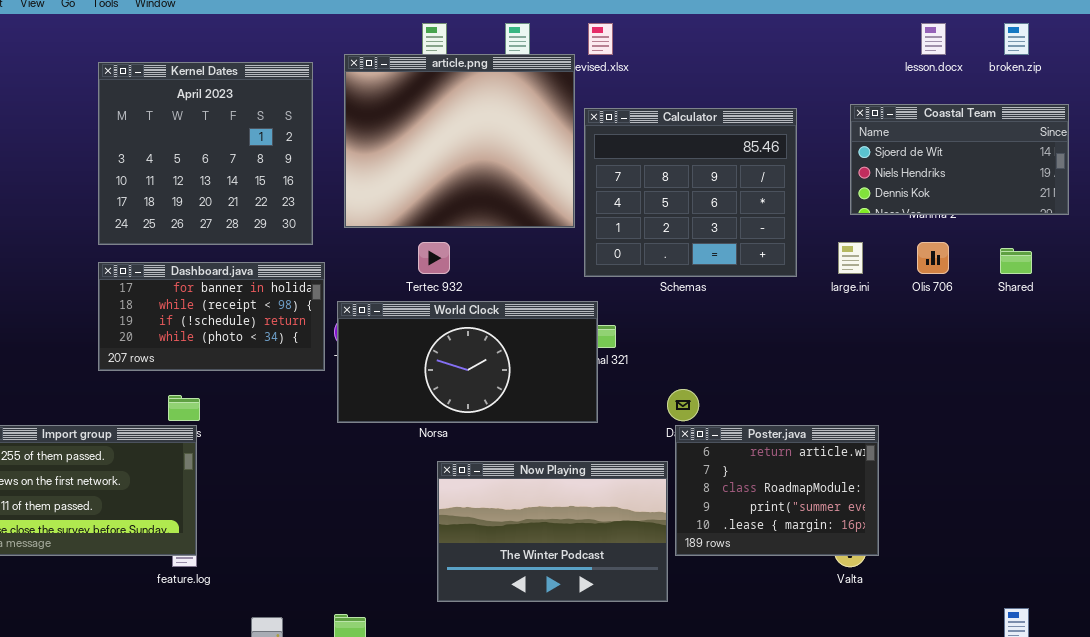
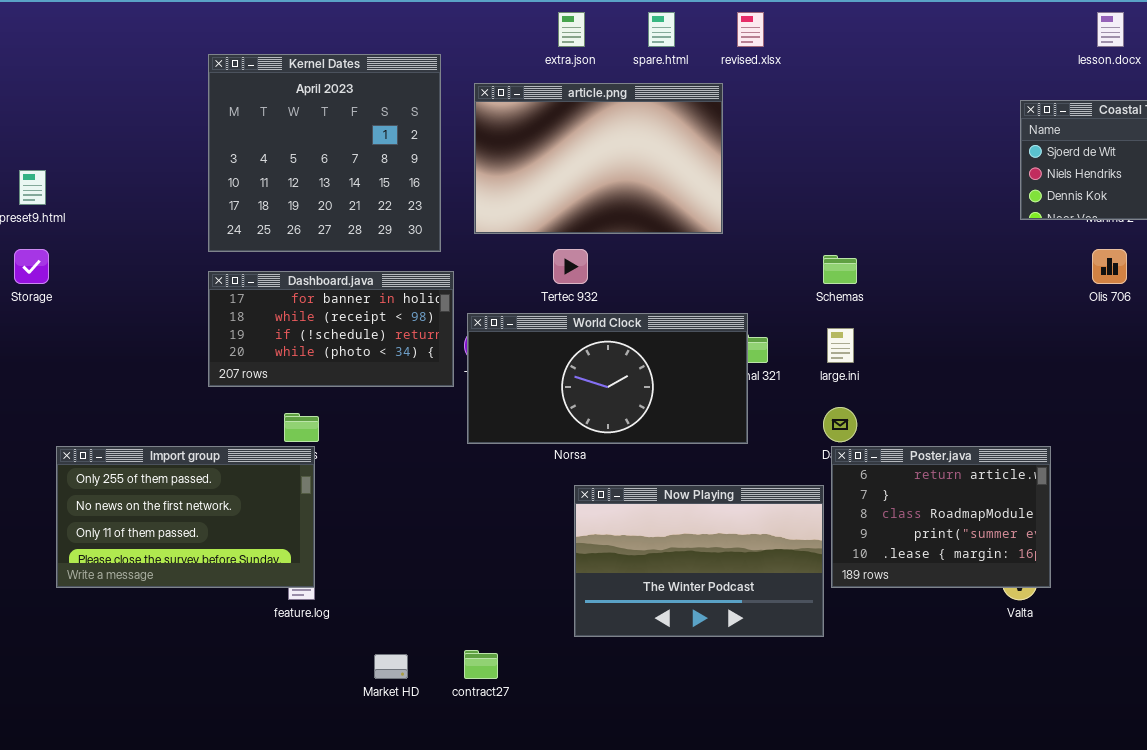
article.png: [344,54,575,228] -> [474,83,723,234], resized
Calculator: [584,108,797,277] -> none, closed
large.ini: [838,242,863,274] -> [827,328,854,363], moved

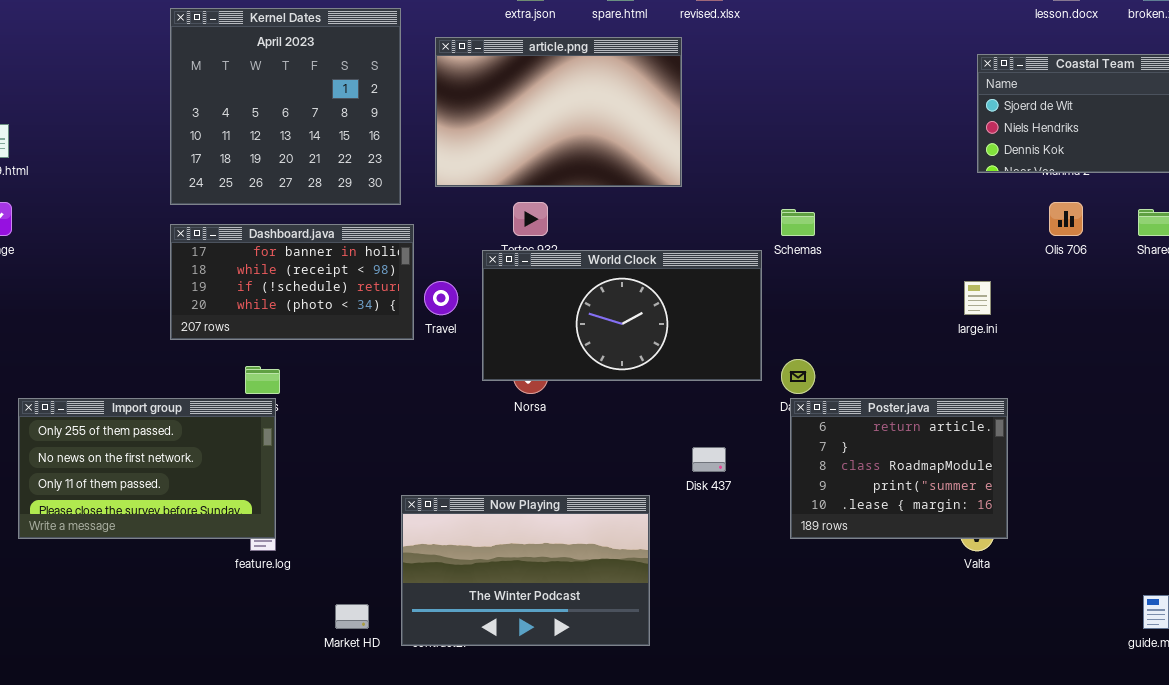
World Clock: [467,313,748,444] -> [482,250,762,381], moved
large.ini: [827,328,854,363] -> [964,281,991,315], moved
Now Playing: [574,485,824,637] -> [401,495,650,646], moved

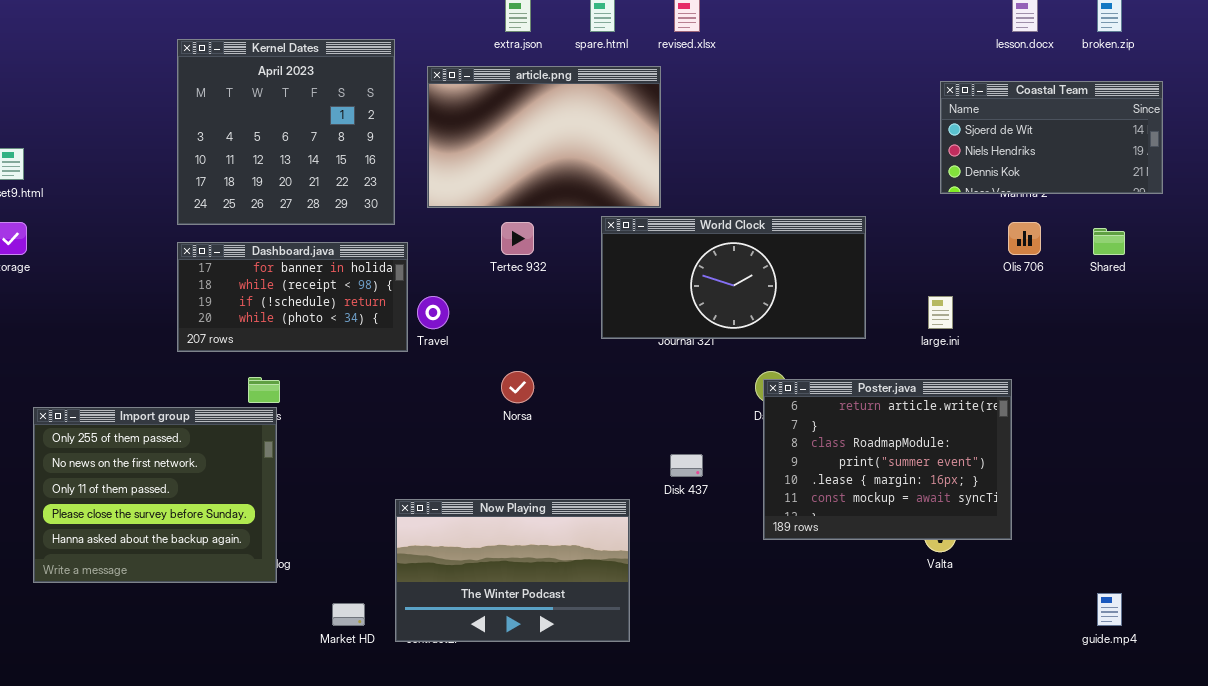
World Clock: [482,250,762,381] -> [601,216,866,339], moved
Import group: [18,398,276,539] -> [33,407,277,583], resized
Poster.java: [790,398,1008,539] -> [763,379,1012,540], resized

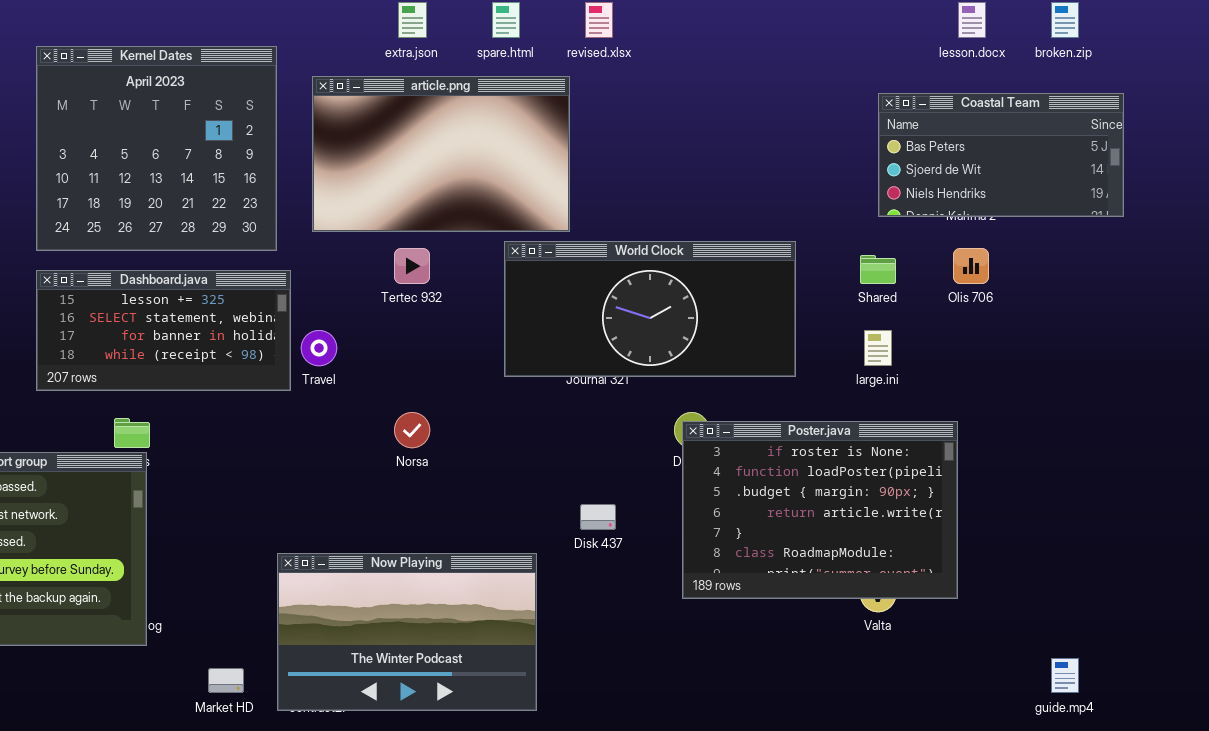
Coastal Team: [940,81,1163,194] -> [878,93,1124,217], scrolled up 1 row
Shared: [1093,228,1125,255] -> [860,255,896,284], moved
Dashboard.java: [177,242,408,352] -> [36,270,291,391], scrolled up 2 rows
Poster.java: [763,379,1012,540] -> [682,421,958,599], scrolled up 3 rows

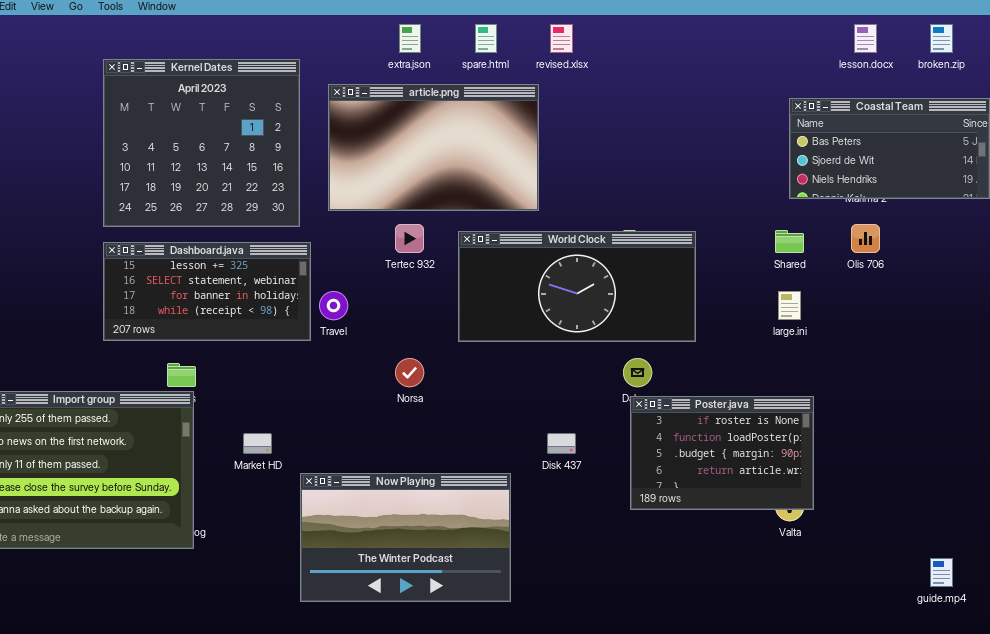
World Clock: [504,241,796,377] -> [458,231,696,342], moved
Poster.java: [682,421,958,599] -> [630,396,814,510], resized
Market HD: [208,668,244,693] -> [243,433,272,454], moved

